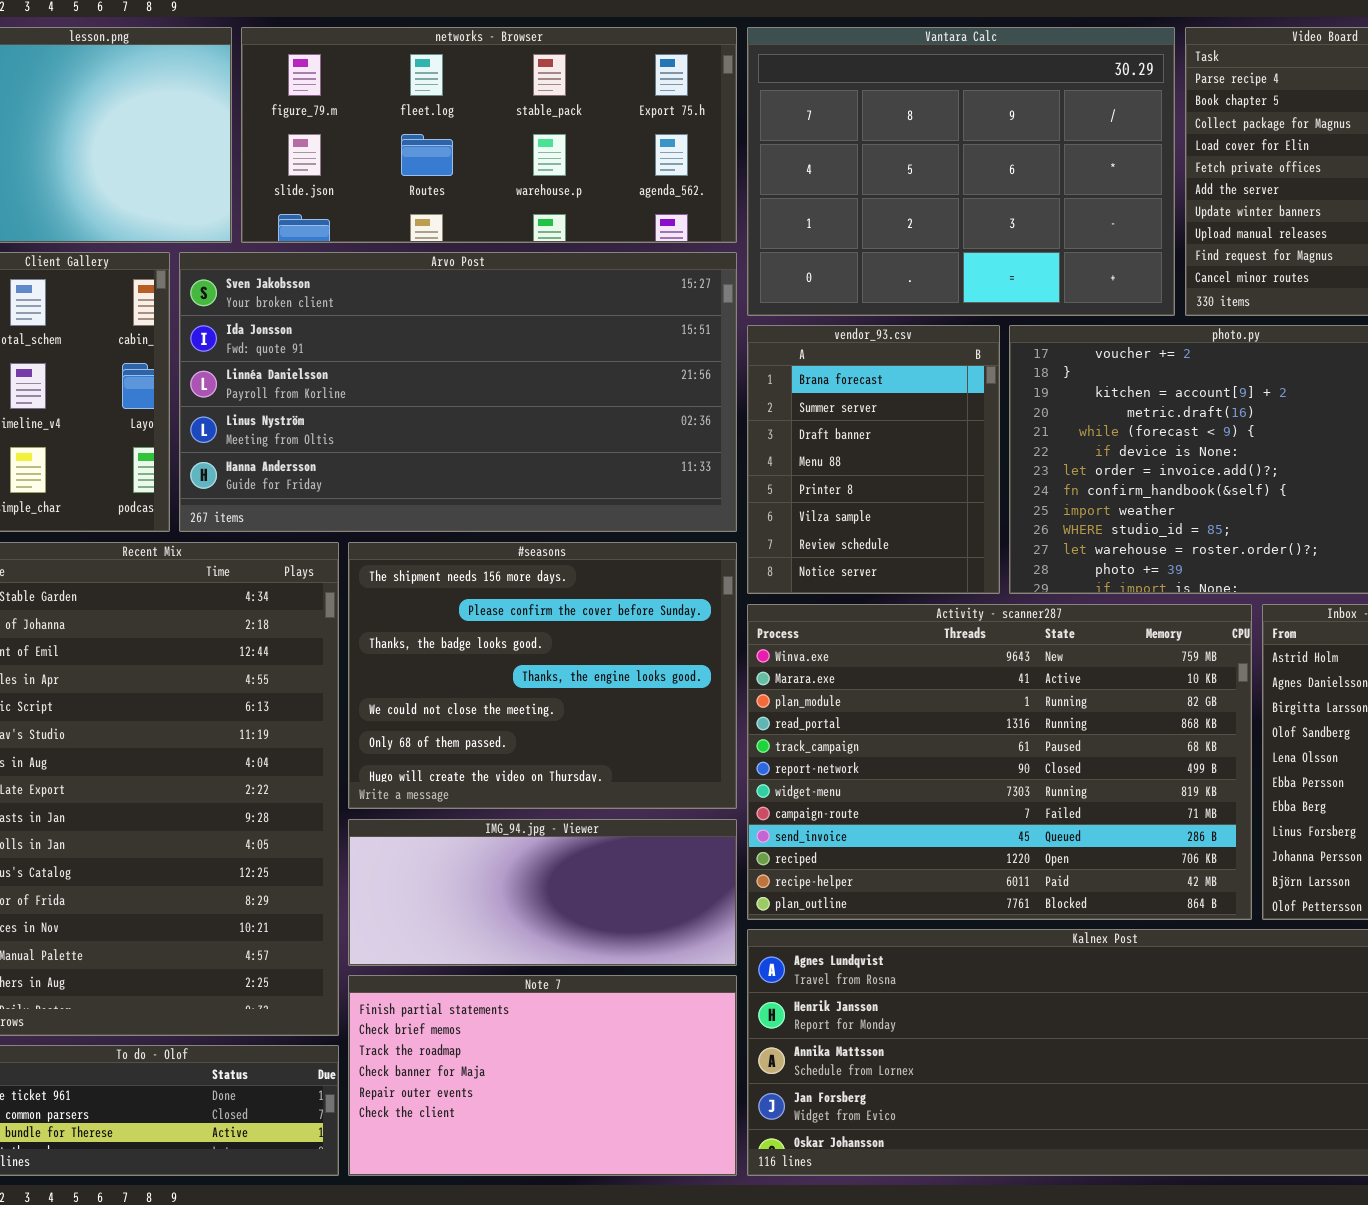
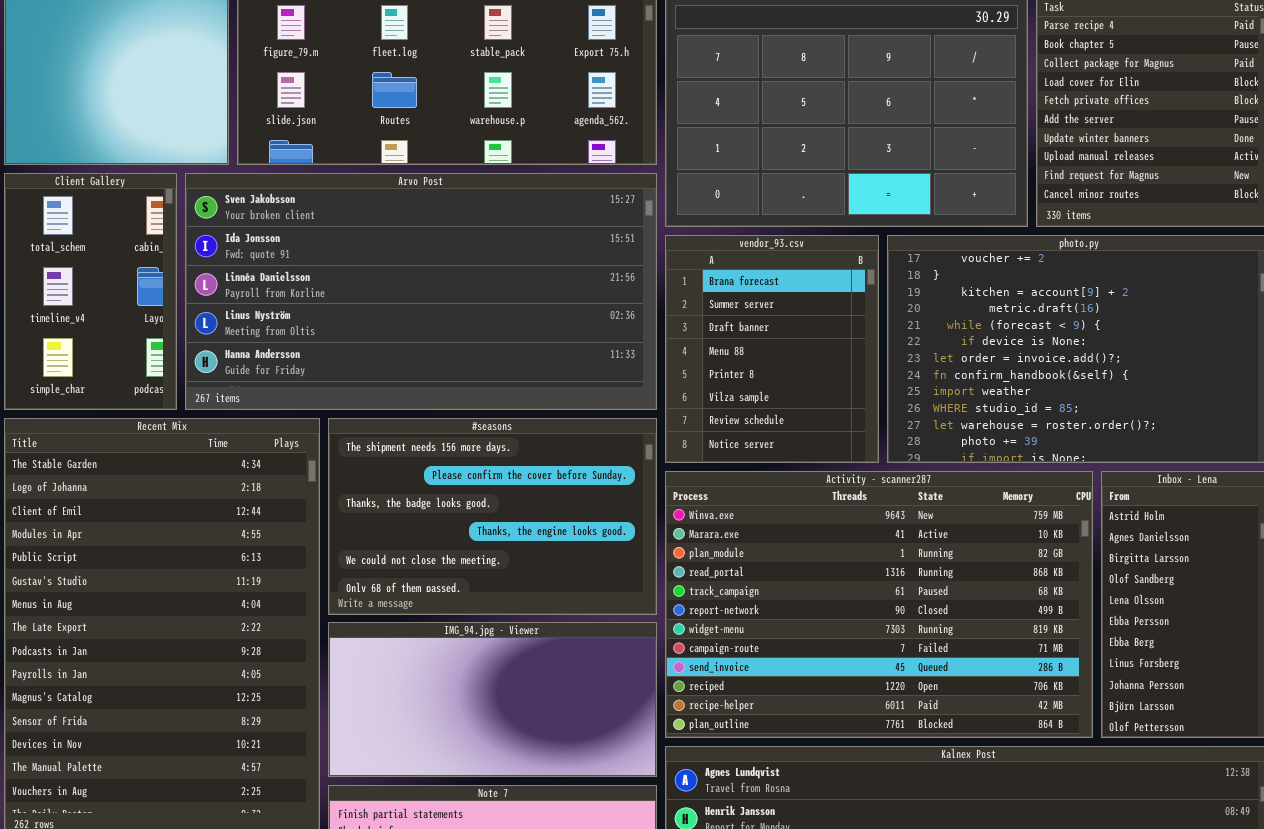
#seasons: [348,542,737,809] -> [328,418,657,615], resized
IMG_94.jpg - Viewer: [348,819,737,966] -> [328,622,657,777], resized

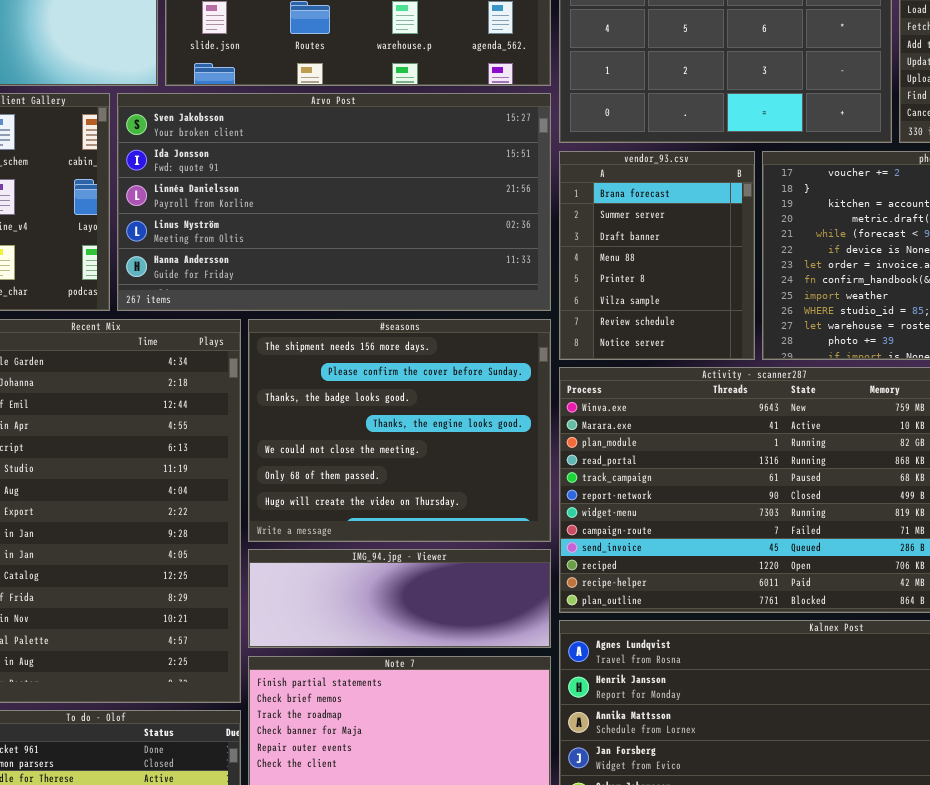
#seasons: [328,418,657,615] -> [248,319,551,542], resized
IMG_94.jpg - Viewer: [328,622,657,777] -> [248,549,551,648], resized

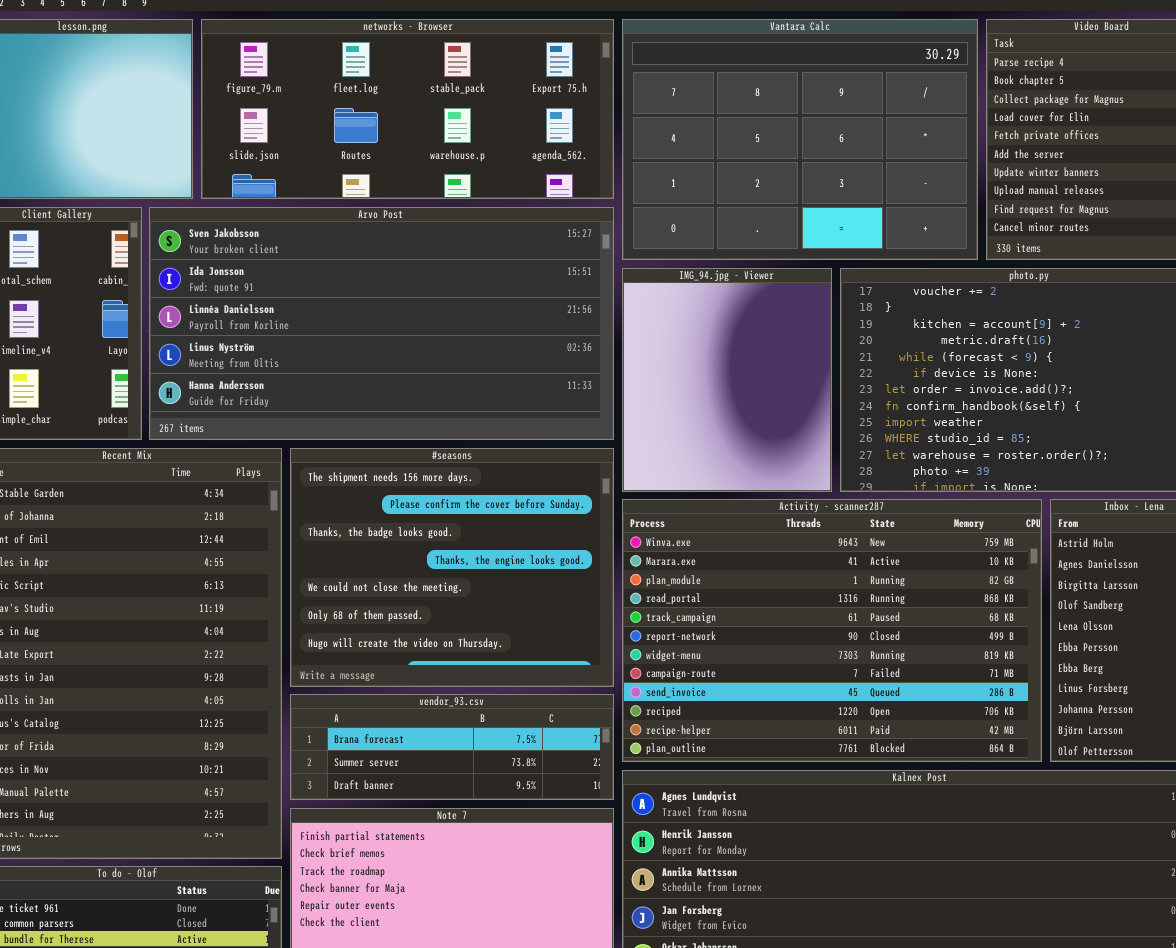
vendor_93.csv: [559,151,755,360] -> [290,694,614,800], moved, resized
IMG_94.jpg - Viewer: [248,549,551,648] -> [622,268,832,492], moved, resized

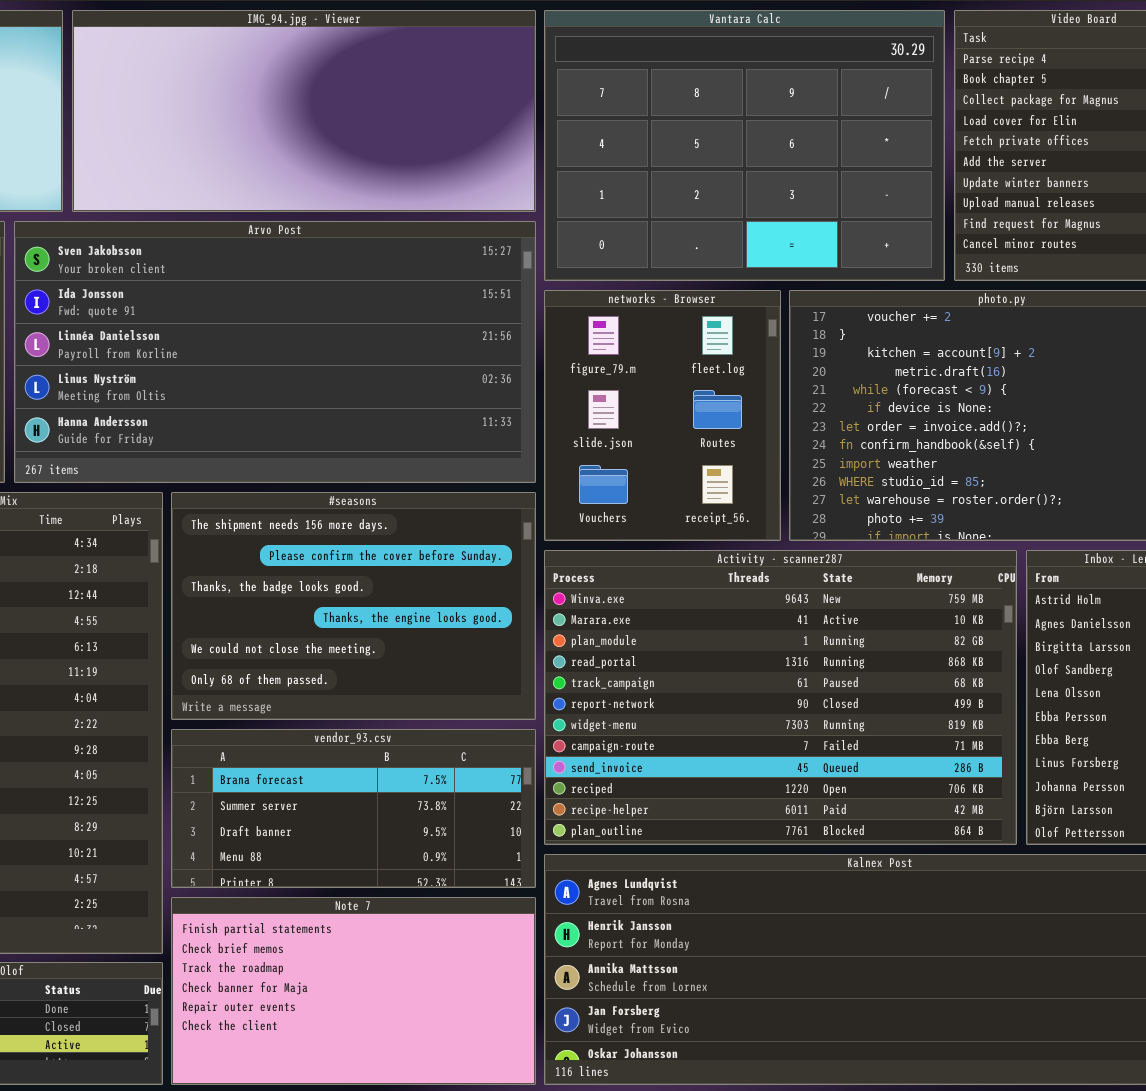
networks - Browser: [201,19,614,199] -> [544,290,781,541], moved, resized
IMG_94.jpg - Viewer: [622,268,832,492] -> [72,10,536,212], moved, resized
#seasons: [290,448,614,687] -> [171,492,536,720], resized
vendor_93.csv: [290,694,614,800] -> [171,729,536,888], resized

